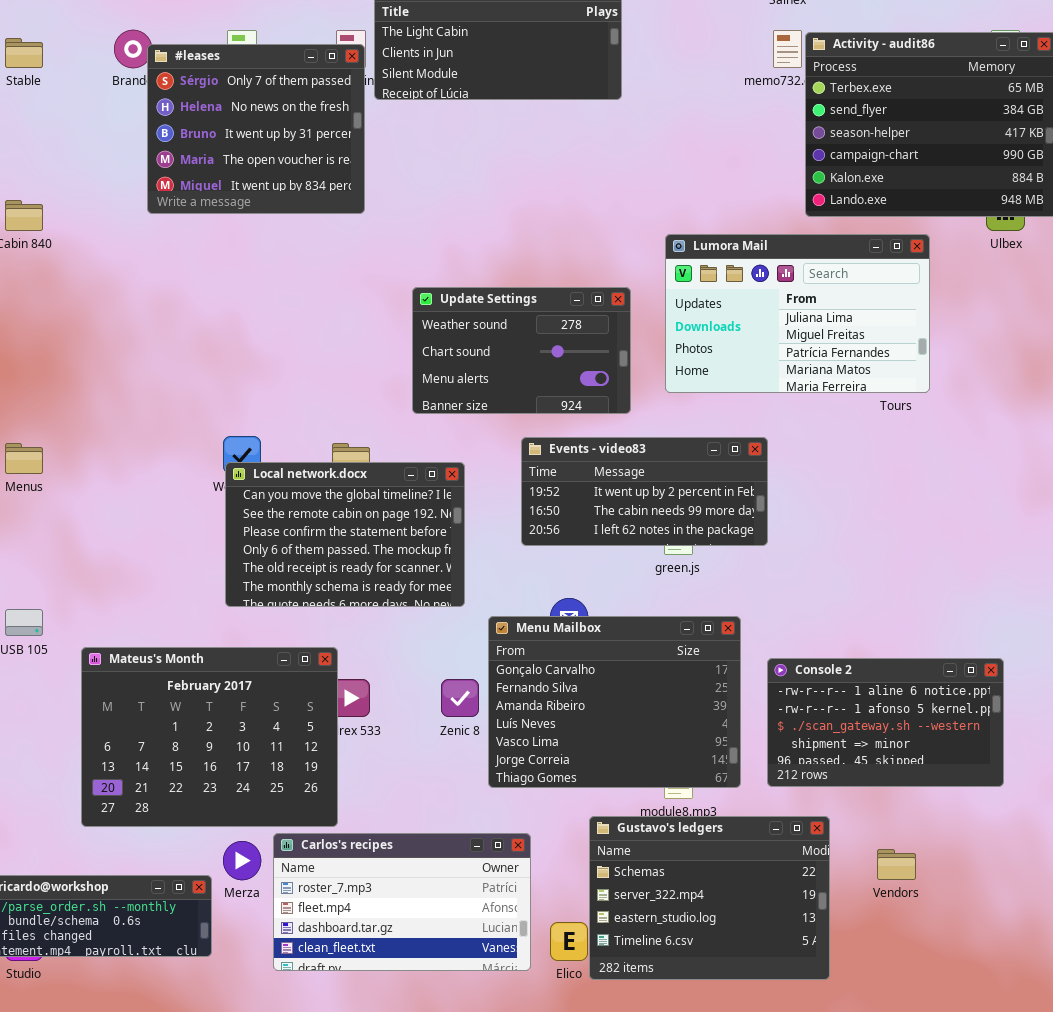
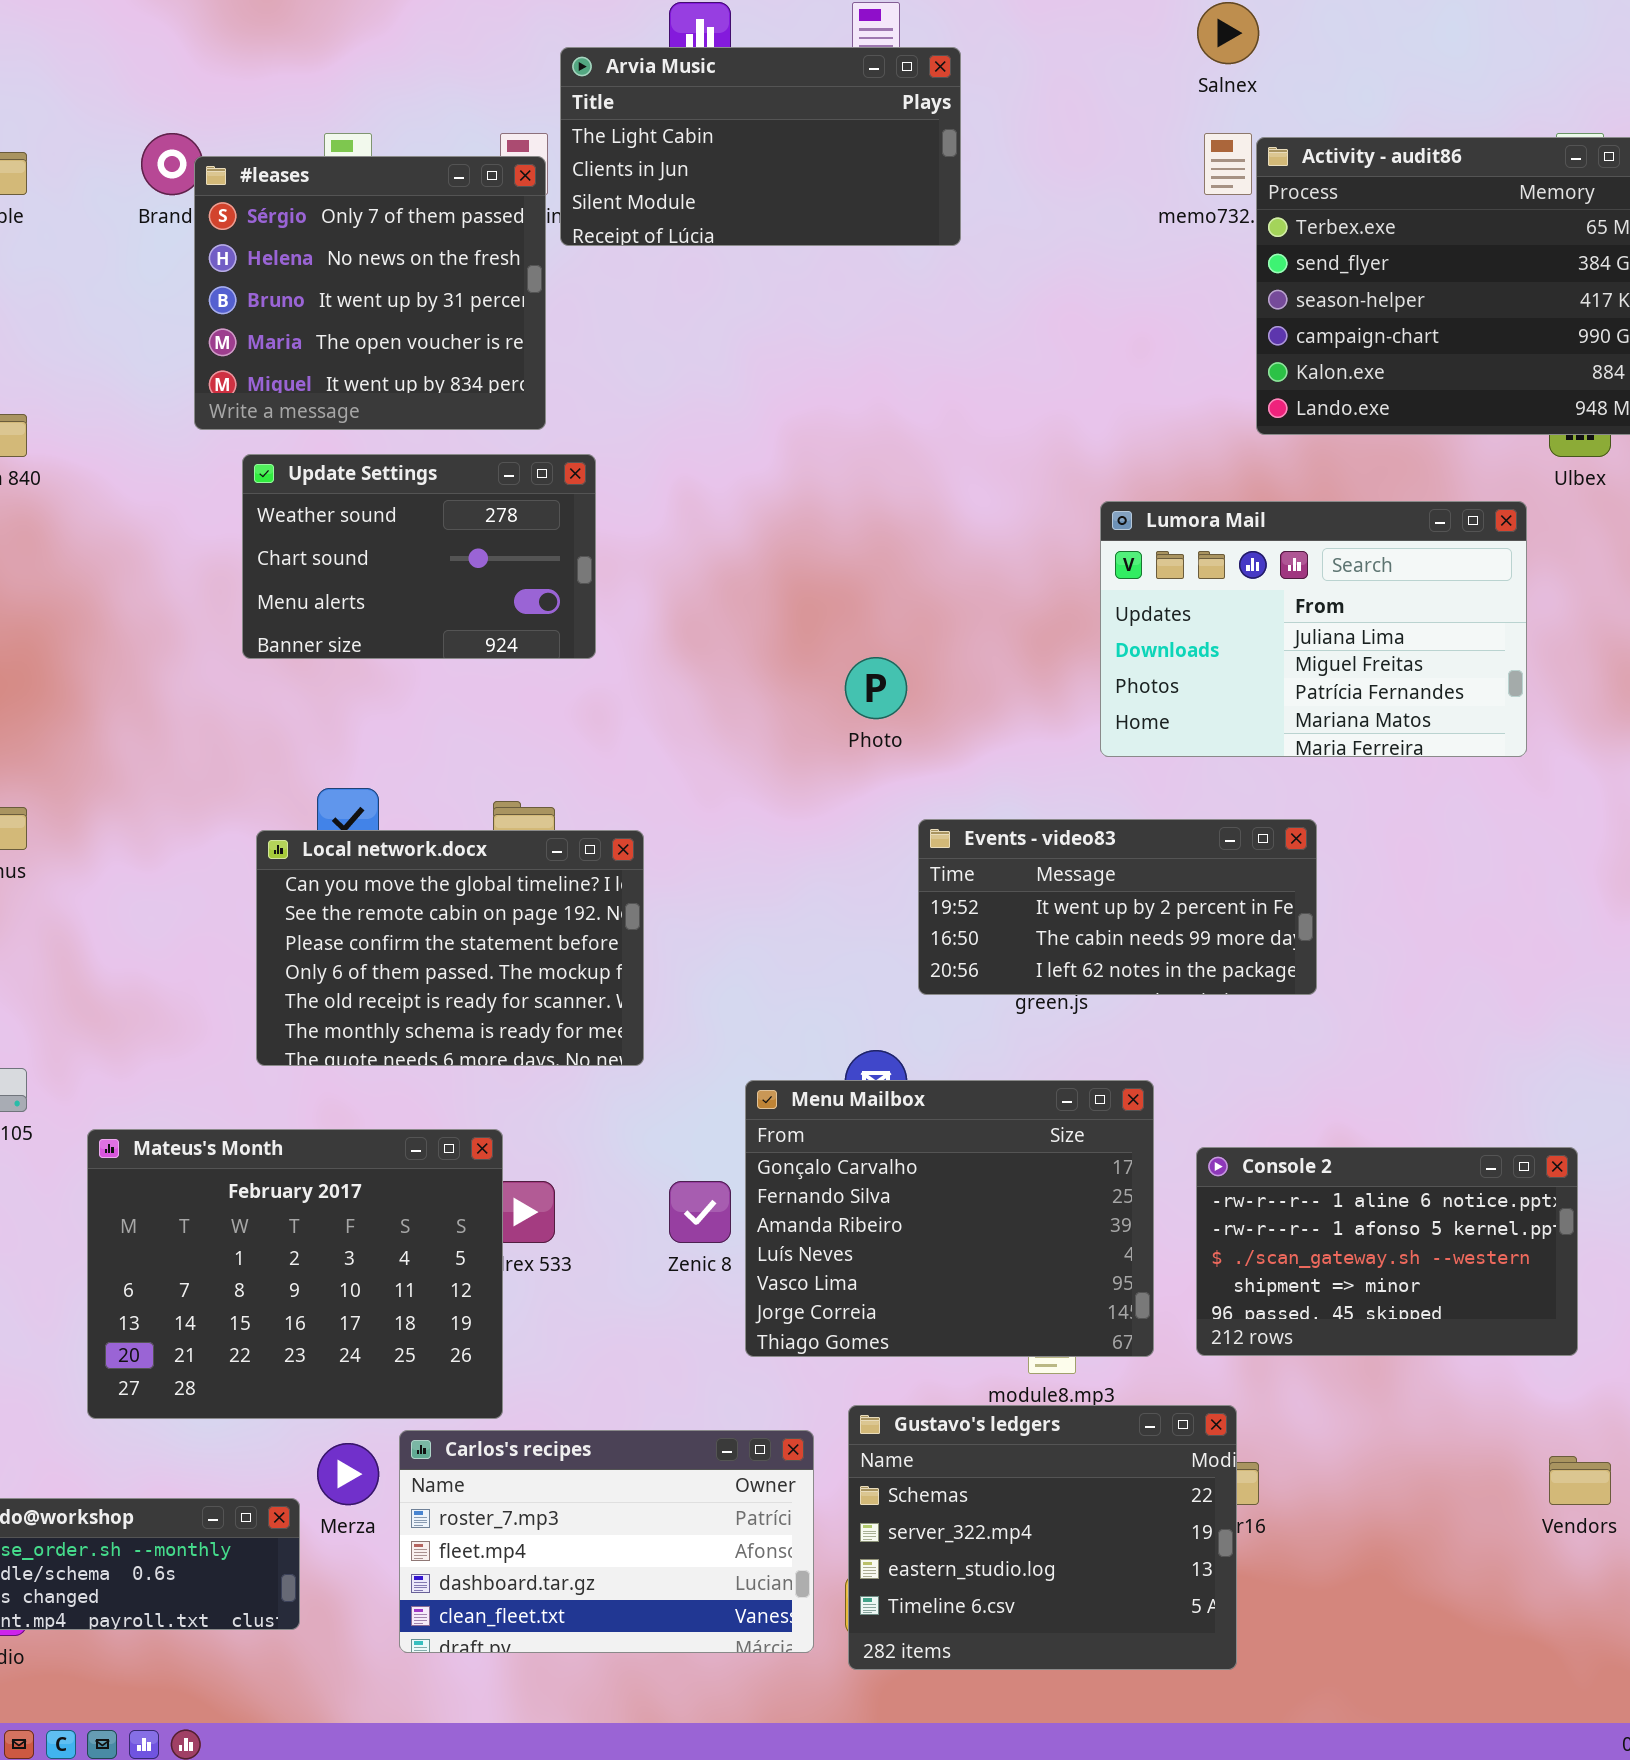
Lumora Mail: [665,234,930,393] -> [1100,501,1527,757], moved
Update Settings: [412,287,631,414] -> [242,454,596,659], moved
Events - video83: [521,437,768,546] -> [918,819,1317,995], moved
Local network.docx: [225,462,465,607] -> [256,830,644,1066], moved
Gustavo's ledgers: [589,816,830,980] -> [848,1405,1237,1670], moved
Vendors: [877,849,916,880] -> [1549,1456,1611,1505], moved

